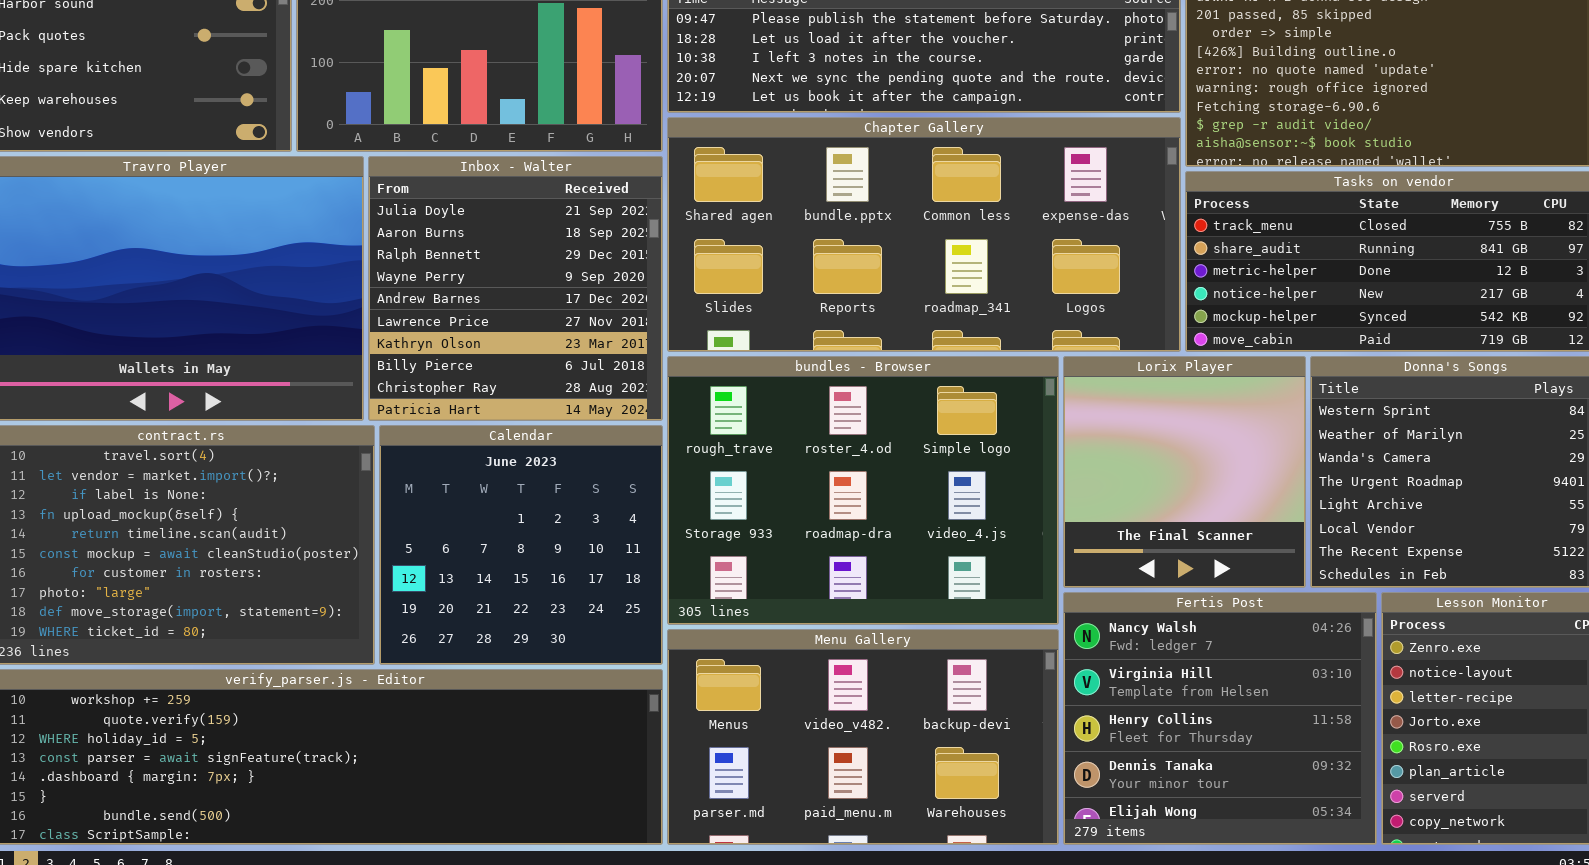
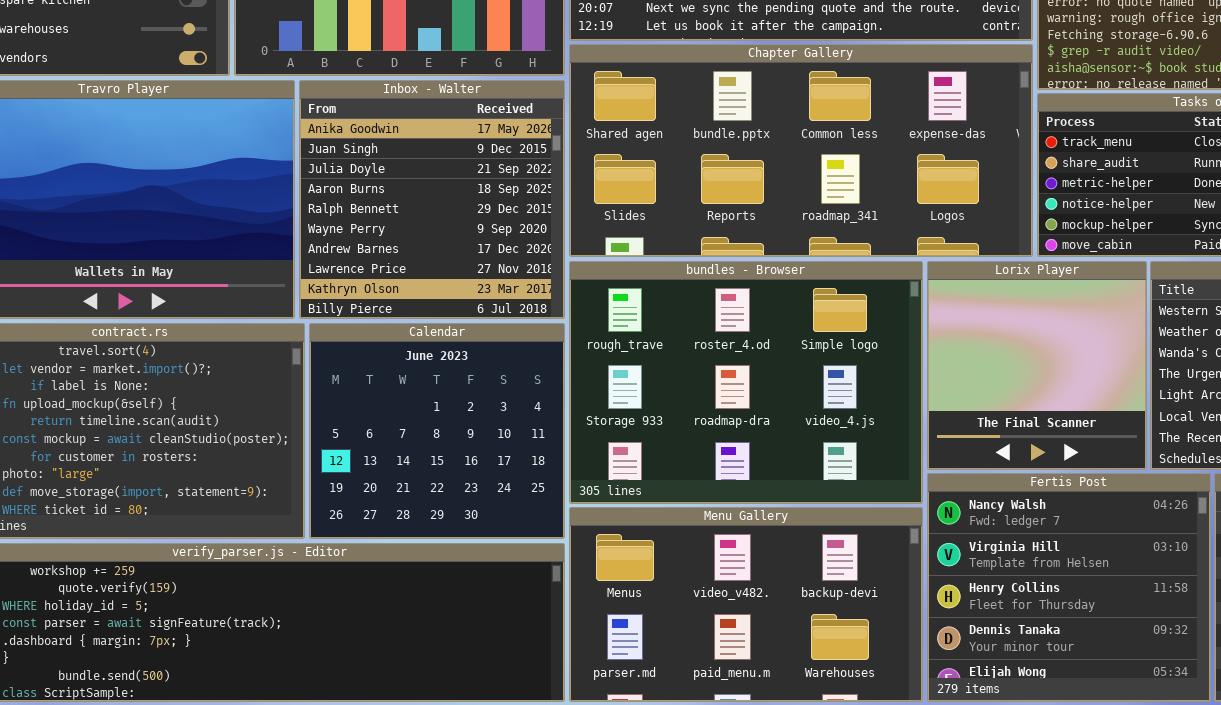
Inbox - Walter: [368,156,663,421] -> [299,80,565,319], scrolled up 2 rows

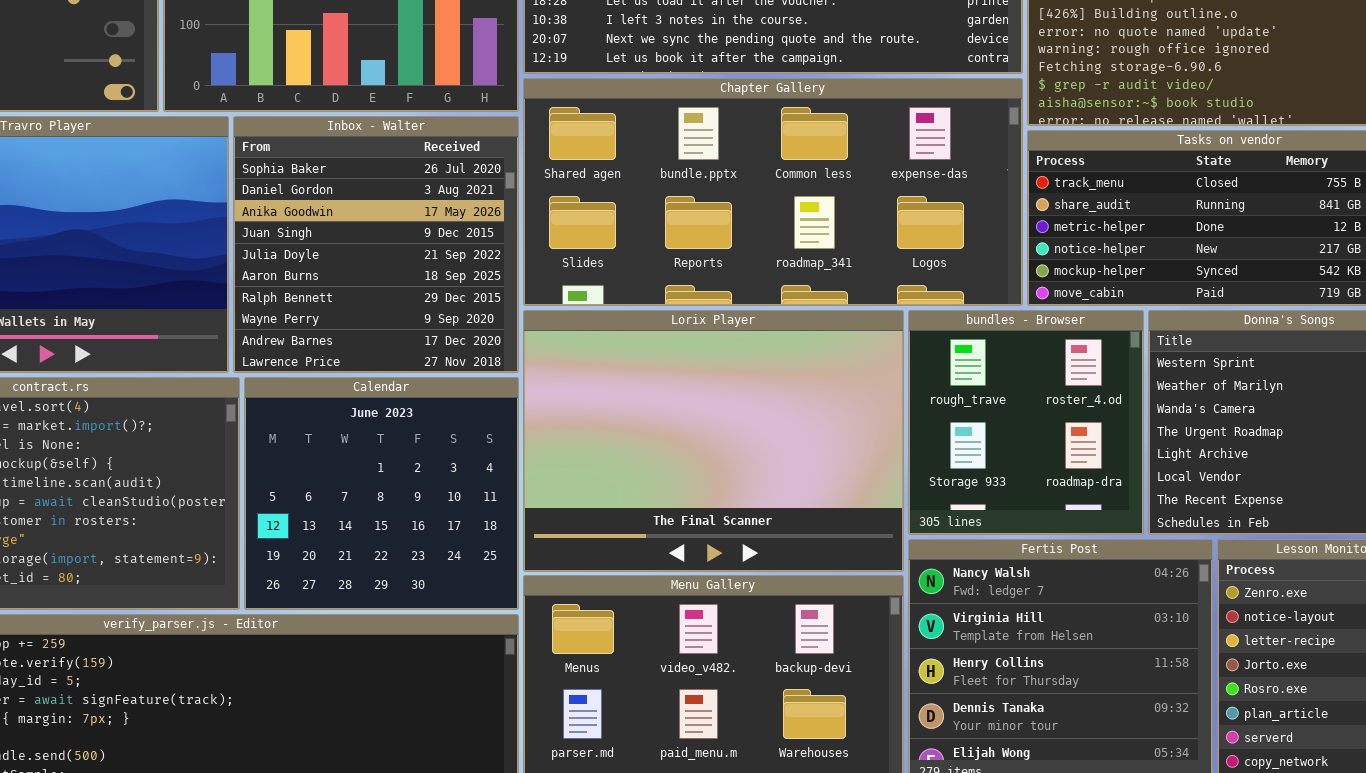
Inbox - Walter: [299,80,565,319] -> [233,116,519,373], scrolled up 2 rows
bundles - Browser: [569,261,923,504] -> [908,310,1144,535], moved, resized
Lorix Player: [927,261,1147,470] -> [523,310,904,572], moved, resized

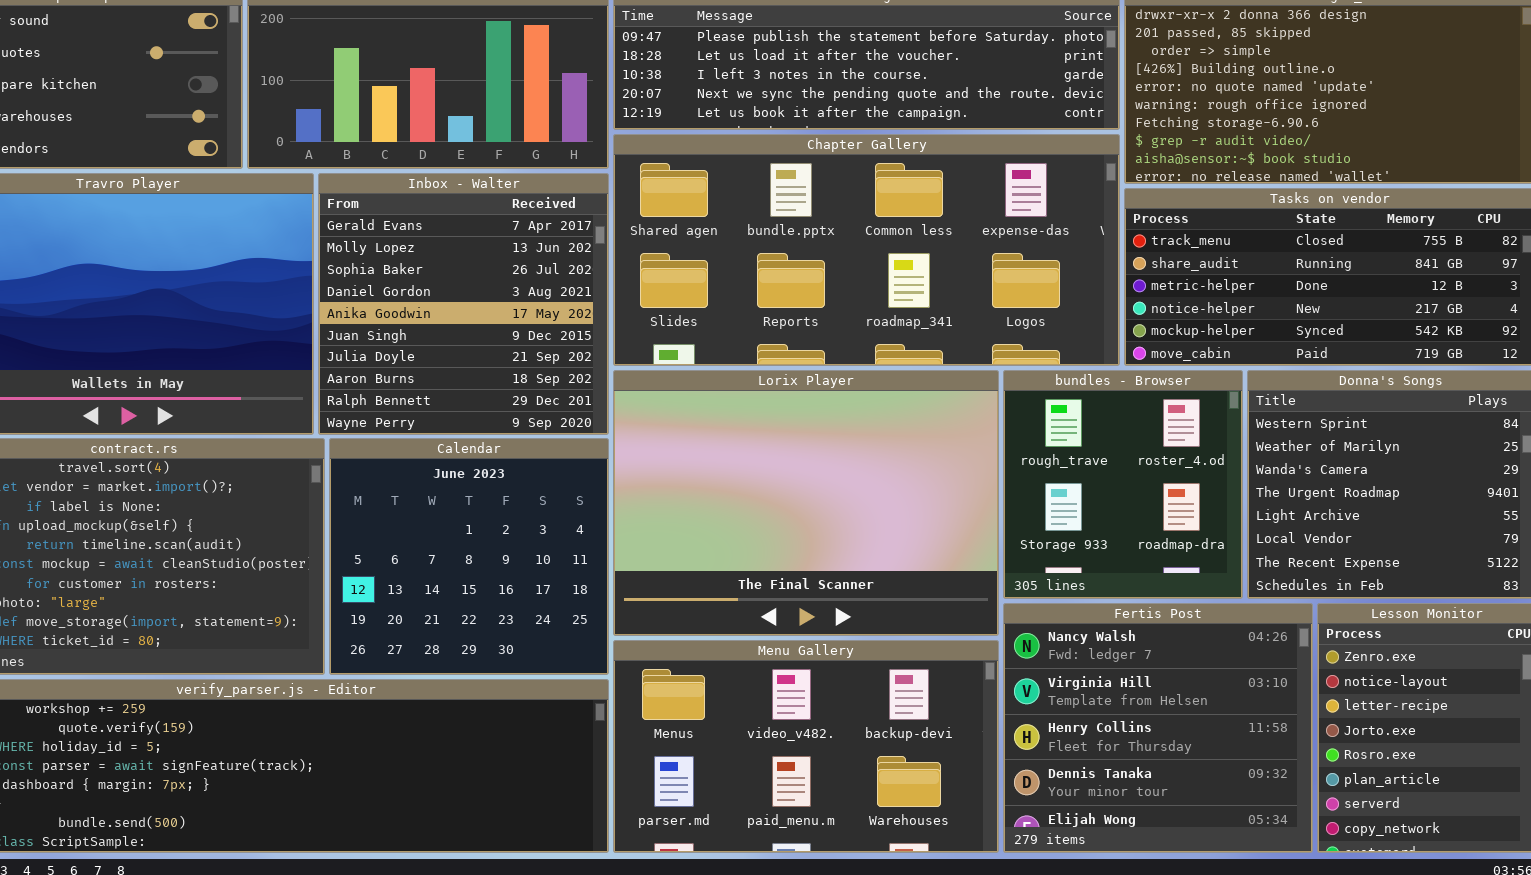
Inbox - Walter: [233,116,519,373] -> [318,173,609,435], scrolled up 2 rows

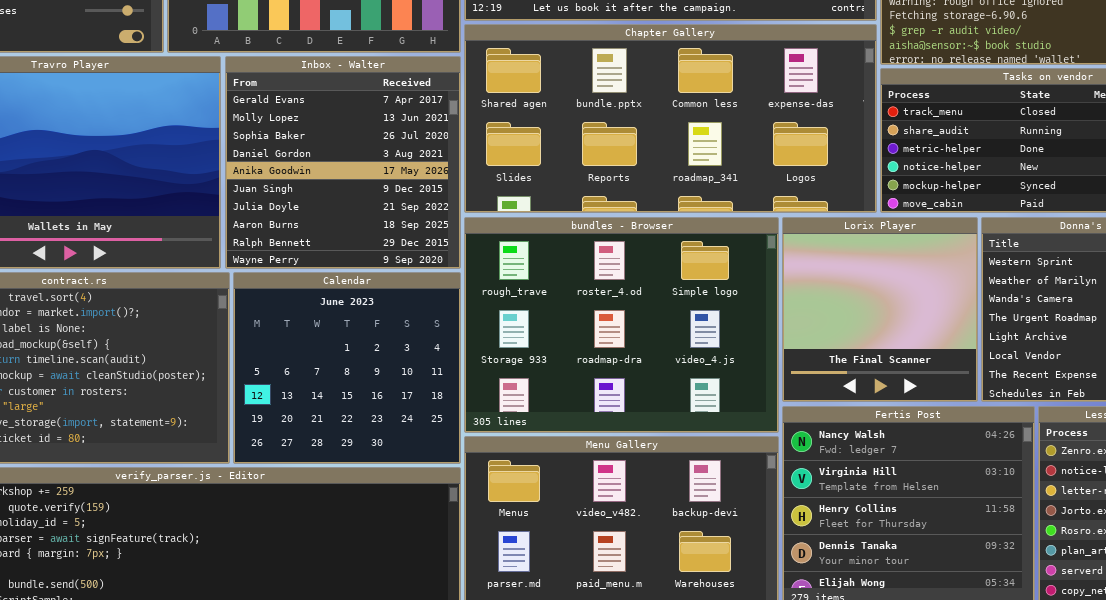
Lorix Player: [613,370,999,636] -> [782,217,978,402], moved, resized
bundles - Browser: [1003,370,1243,599] -> [464,217,779,433], moved, resized

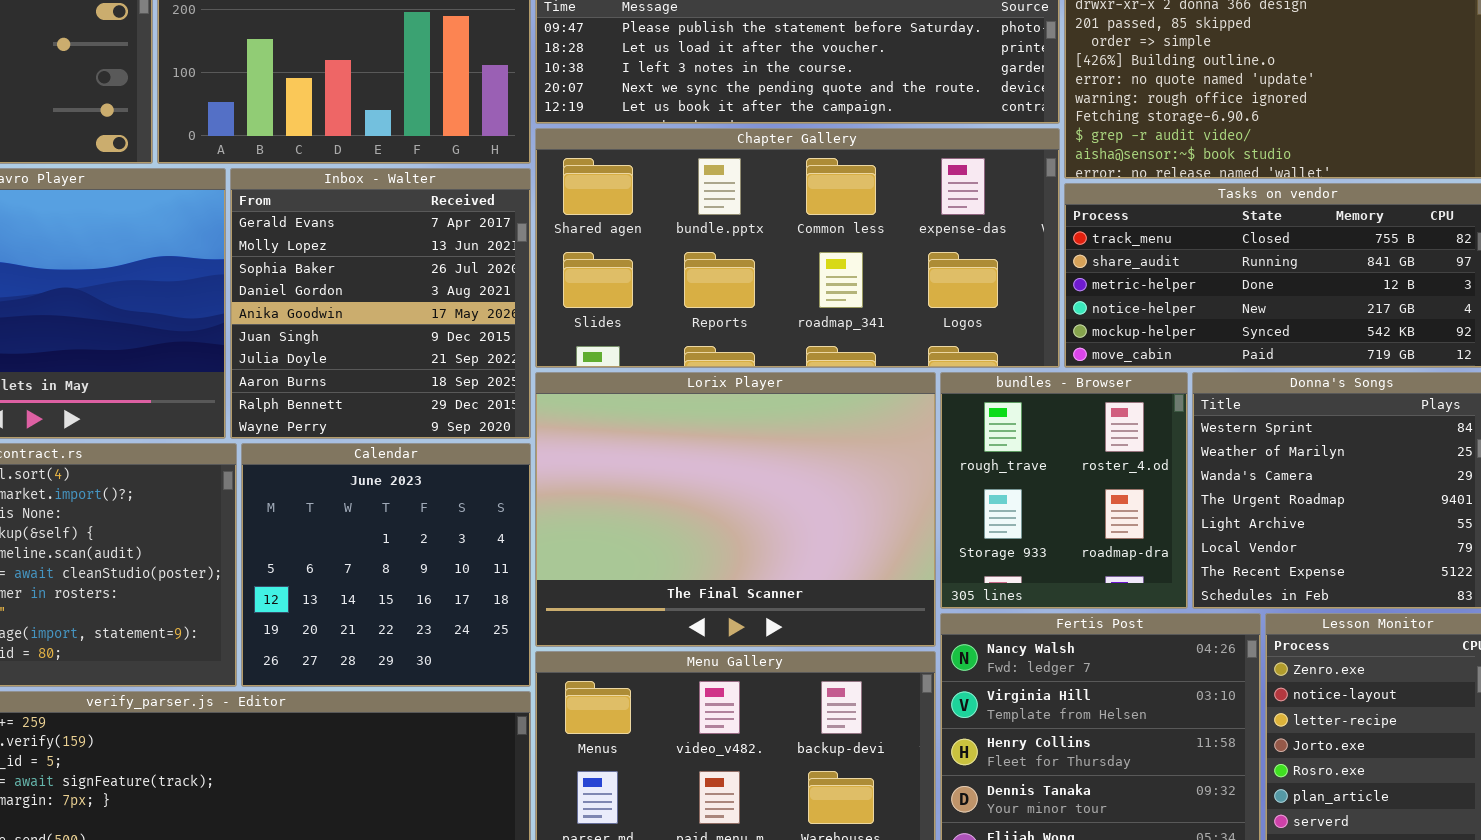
bundles - Browser: [464,217,779,433] -> [940,372,1188,609], moved, resized
Lorix Player: [782,217,978,402] -> [535,372,936,647], moved, resized

